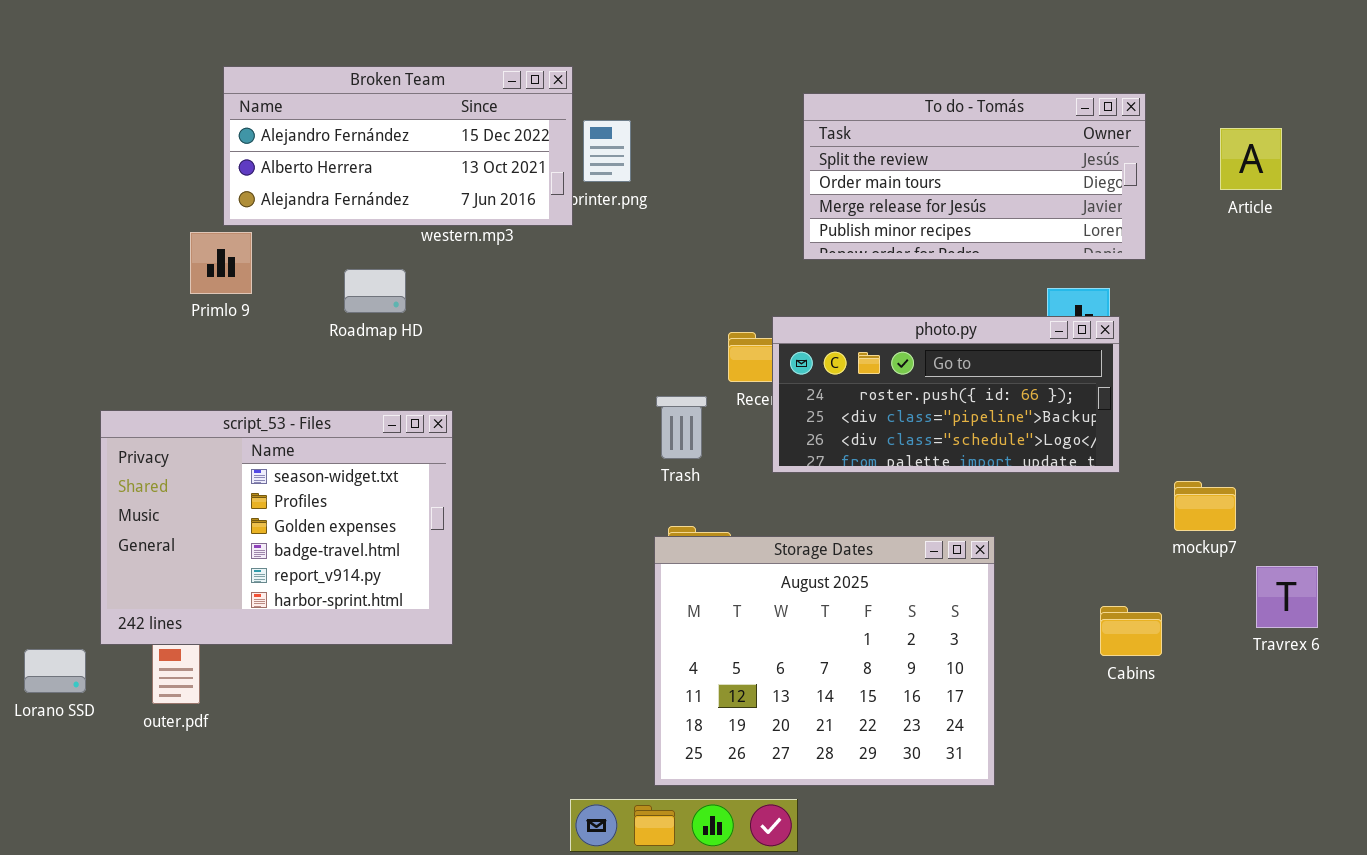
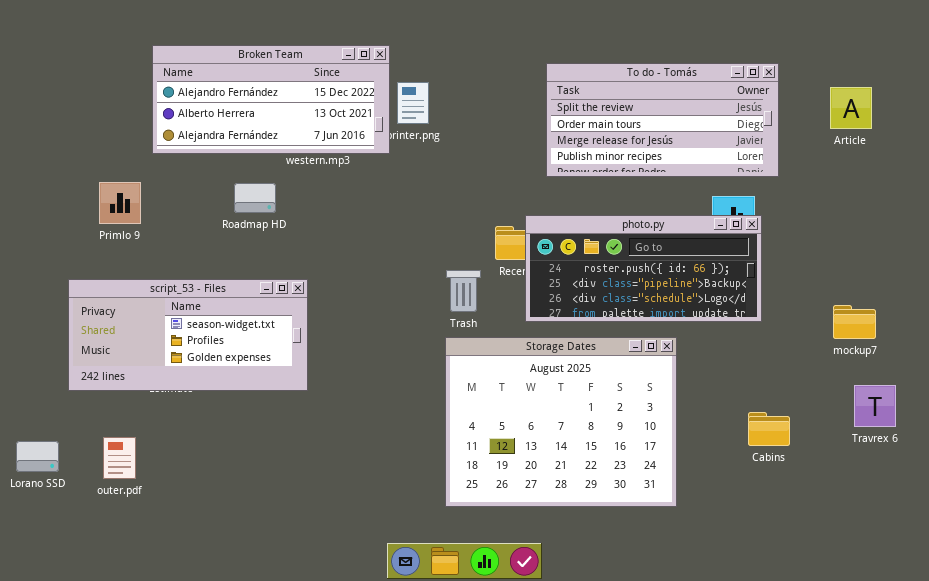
Primlo 9: [190,232,252,294] -> [99,182,141,224], moved
script_53 - Files: [100,410,453,645] -> [68,279,308,391], resized
mockup7: [1174,481,1236,531] -> [833,305,876,339], moved
Storage Dates: [654,536,995,786] -> [445,337,677,507], moved

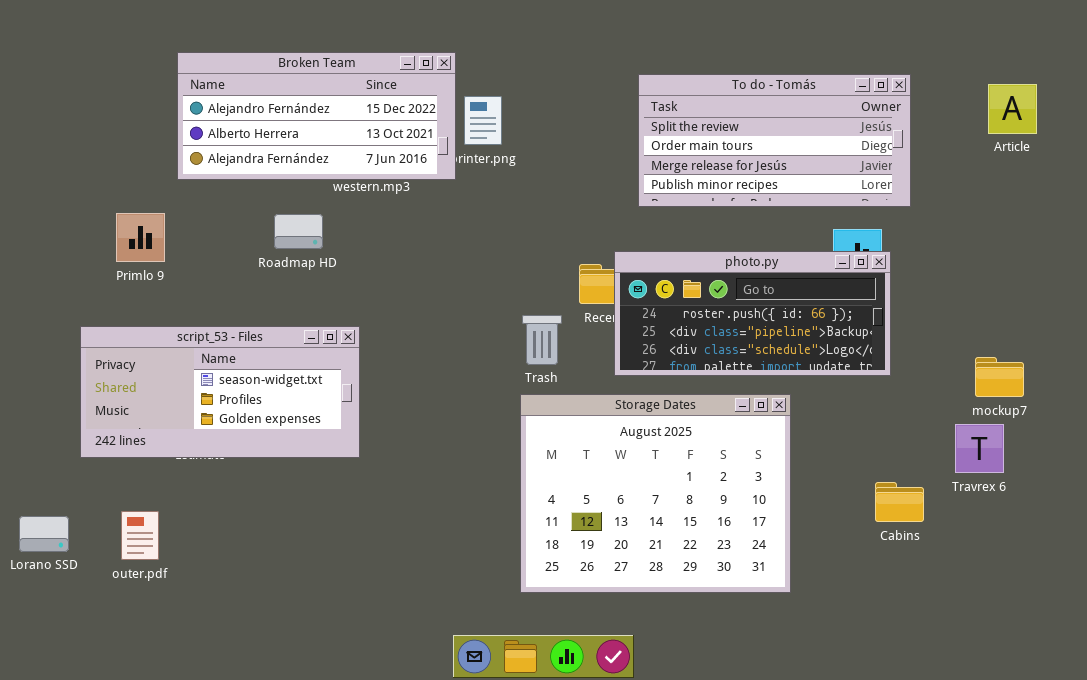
Article: [830,87,872,129] -> [988,84,1037,134], moved
Travrex 6: [854,385,896,427] -> [955,424,1004,473], moved

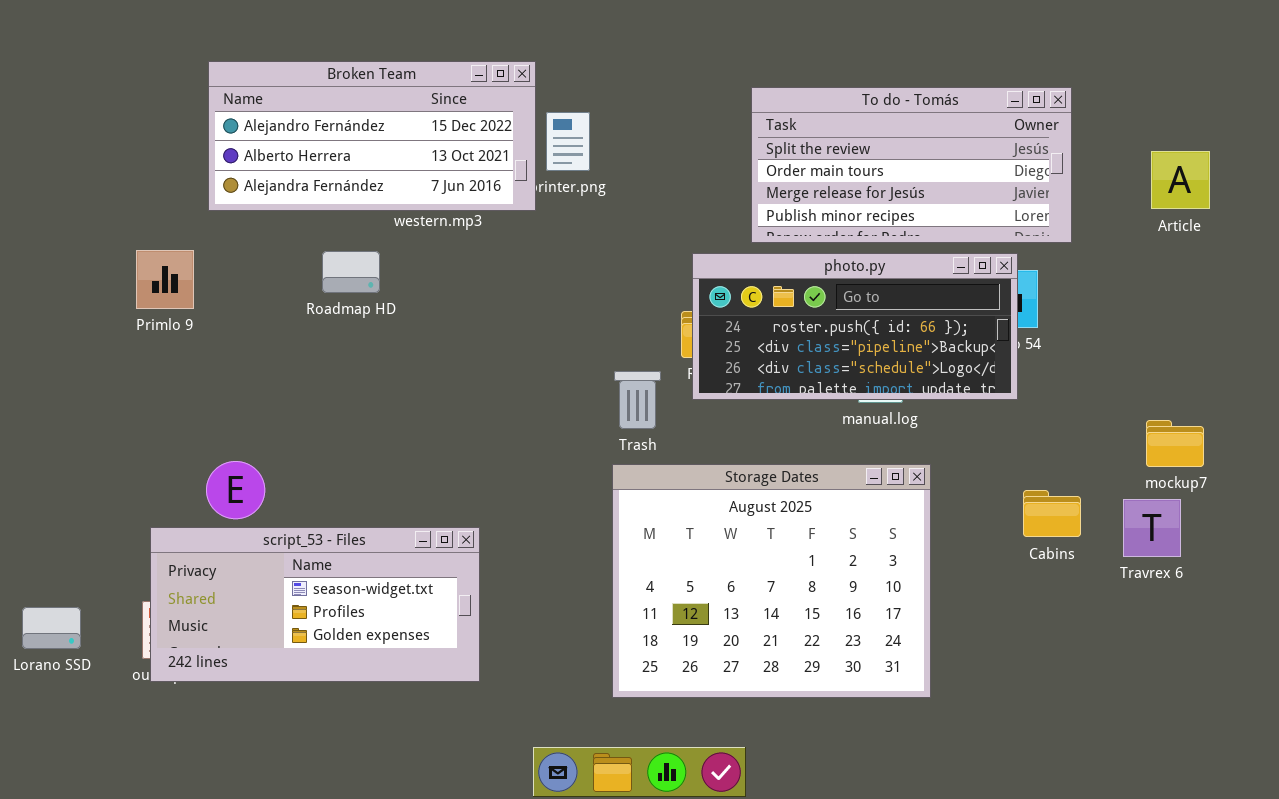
Article: [988,84,1037,134] -> [1151,151,1210,209], moved
photo.py: [614,251,891,376] -> [692,253,1018,400], moved
script_53 - Files: [80,326,360,458] -> [150,527,480,682], moved
Cabins: [875,482,924,522] -> [1023,490,1081,537], moved

